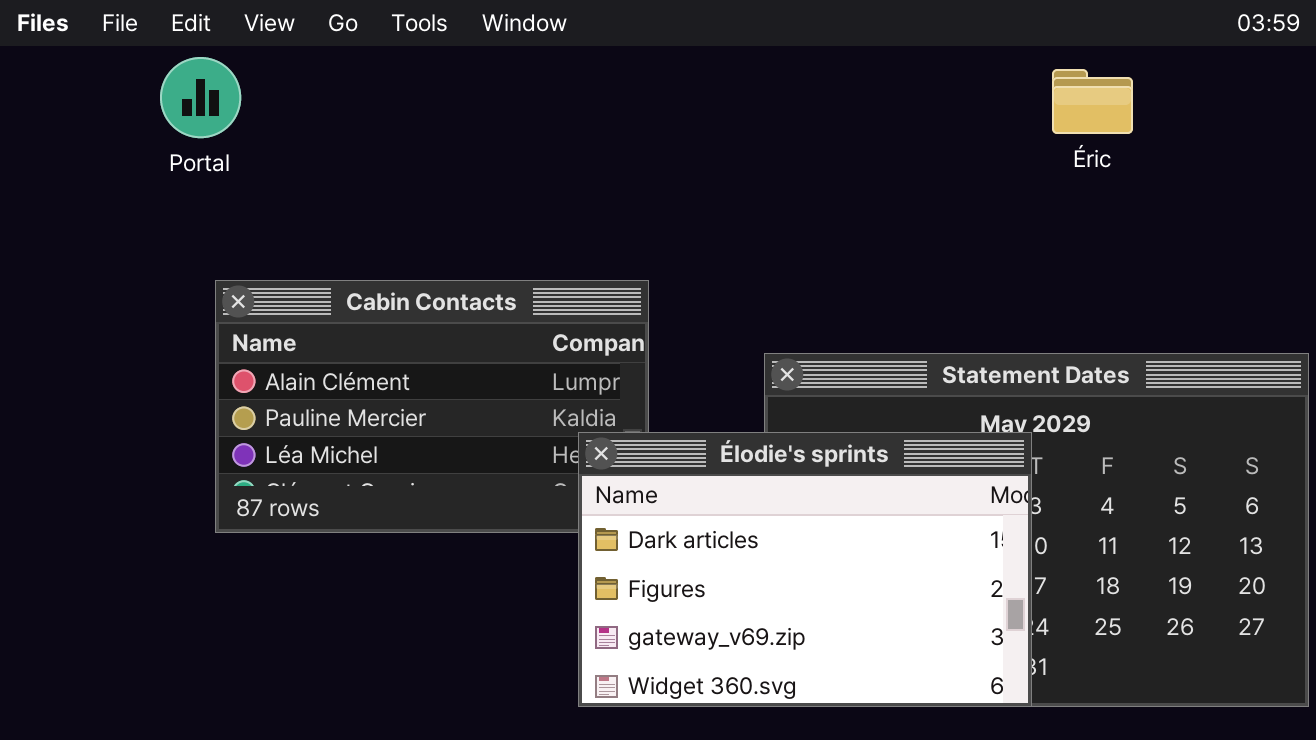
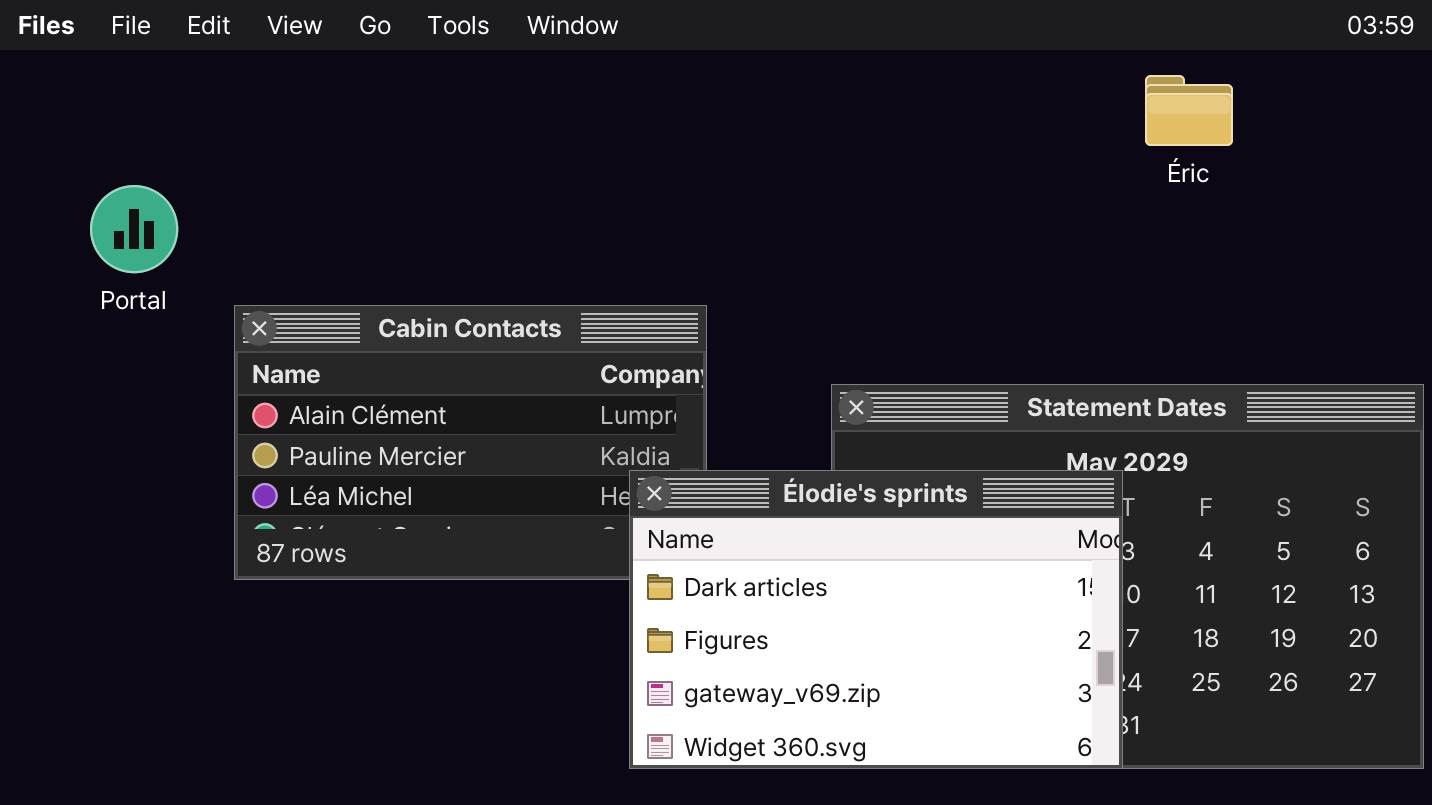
Portal: [160,57,241,138] -> [90,185,178,273], moved

